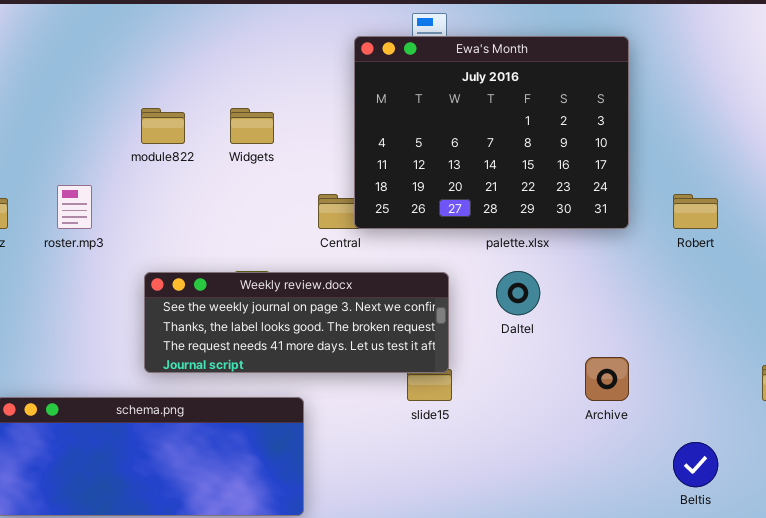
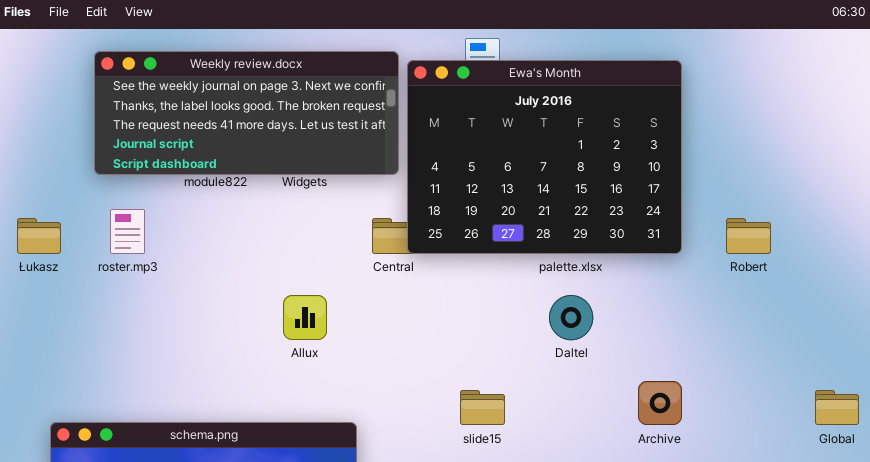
Weekly review.docx: [144,272,449,373] -> [94,51,399,175], moved, resized

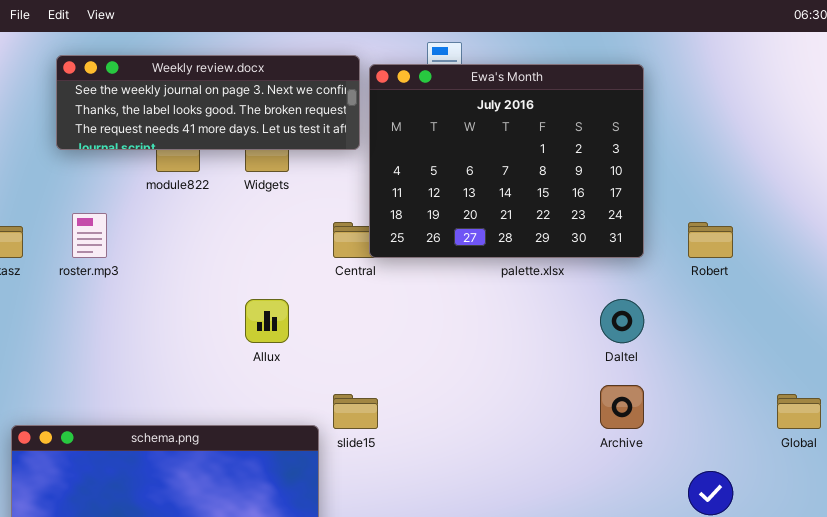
Weekly review.docx: [94,51,399,175] -> [56,55,360,150], resized
Daltel: [549,295,593,340] -> [600,299,644,343], moved
slide15: [460,390,505,425] -> [333,394,378,429], moved

